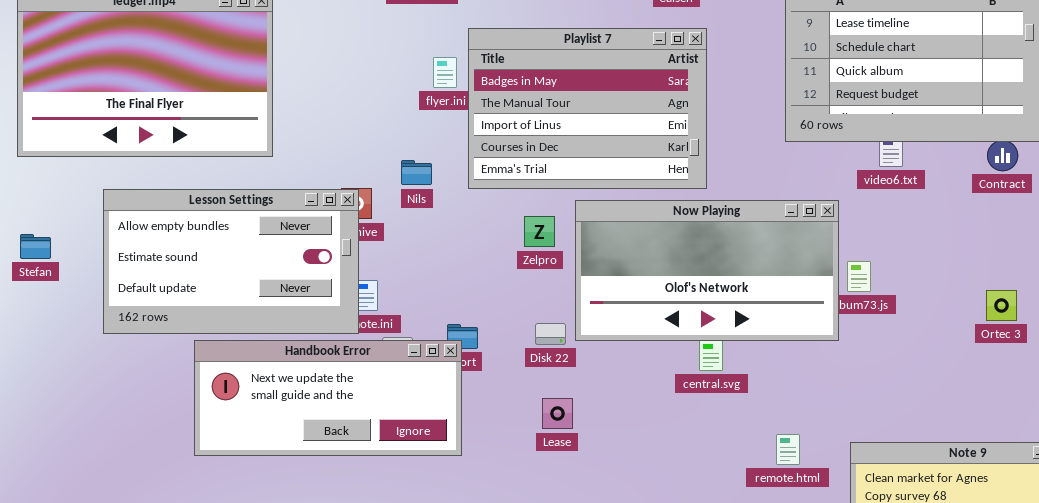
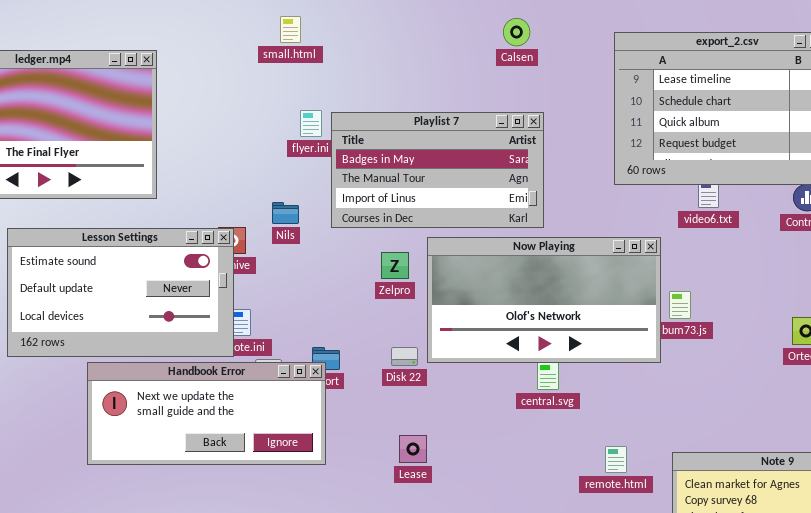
Playlist 7: [468,28,707,189] -> [331,112,544,228], resized
Lesson Settings: [103,189,359,334] -> [7,228,234,357], scrolled down 1 row
Lease: [542,398,573,429] -> [399,435,427,463], moved

